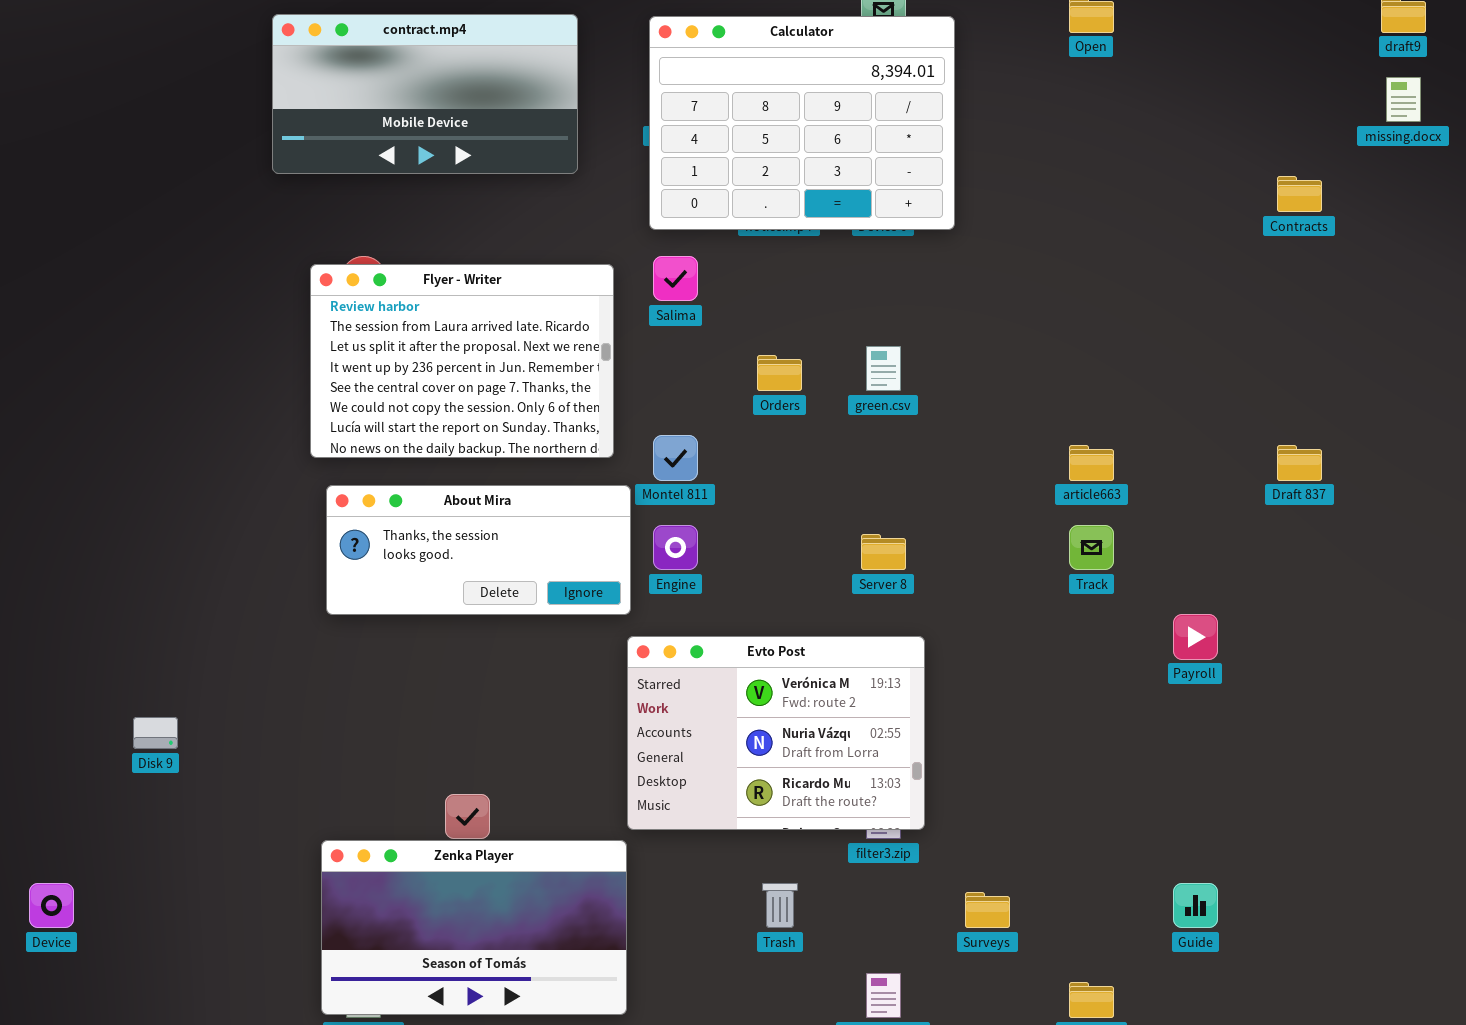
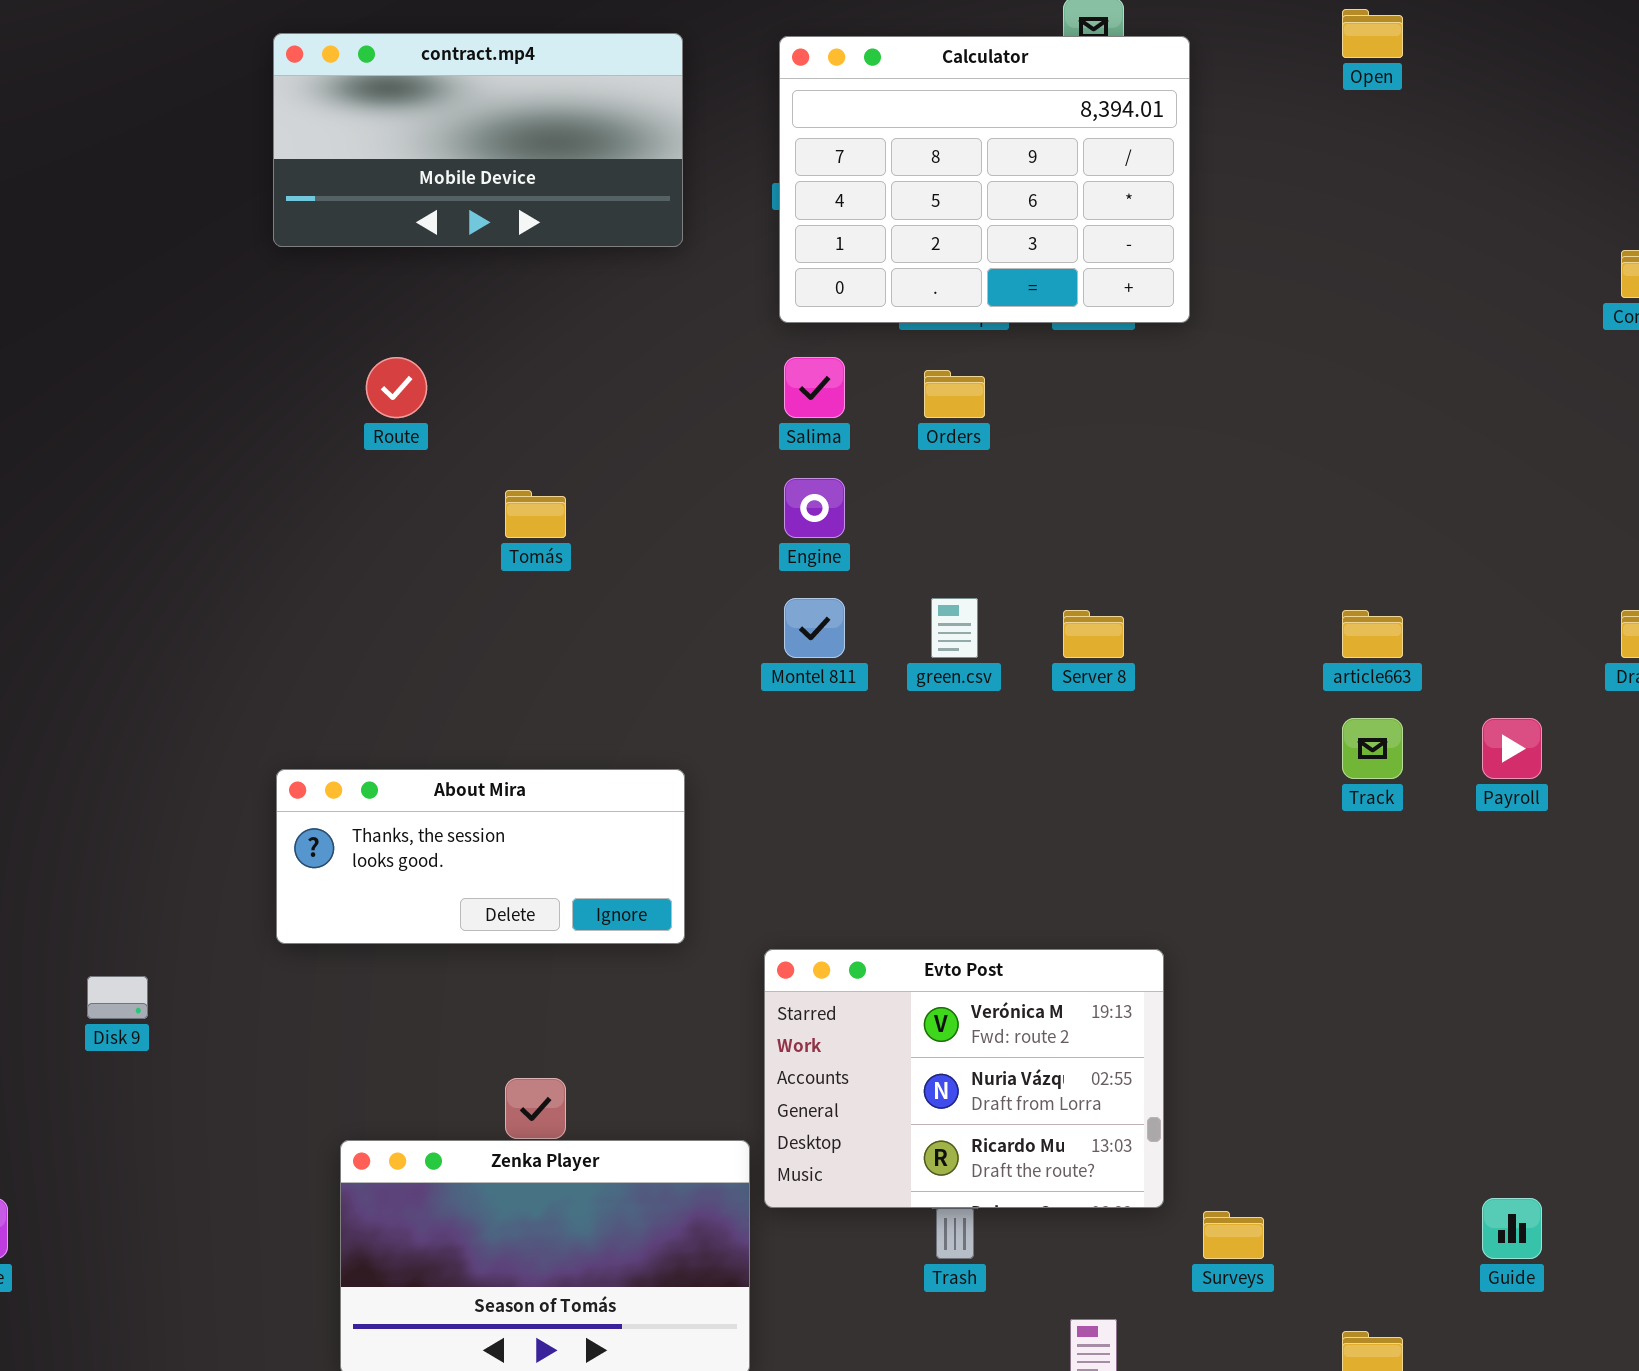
Flyer - Writer: [310,264,614,458] -> none, closed
green.csv: [866,346,901,391] -> [931,598,978,658], moved
Orders: [757,355,802,391] -> [924,370,985,418], moved
About Mira: [326,485,631,615] -> [276,769,685,944], moved
Engine: [653,525,698,570] -> [784,478,845,538], moved
Server 8: [861,534,906,570] -> [1063,610,1124,658], moved
Payroll: [1173,614,1218,660] -> [1482,718,1542,779], moved
Evto Post: [627,636,925,830] -> [764,949,1164,1208], moved

